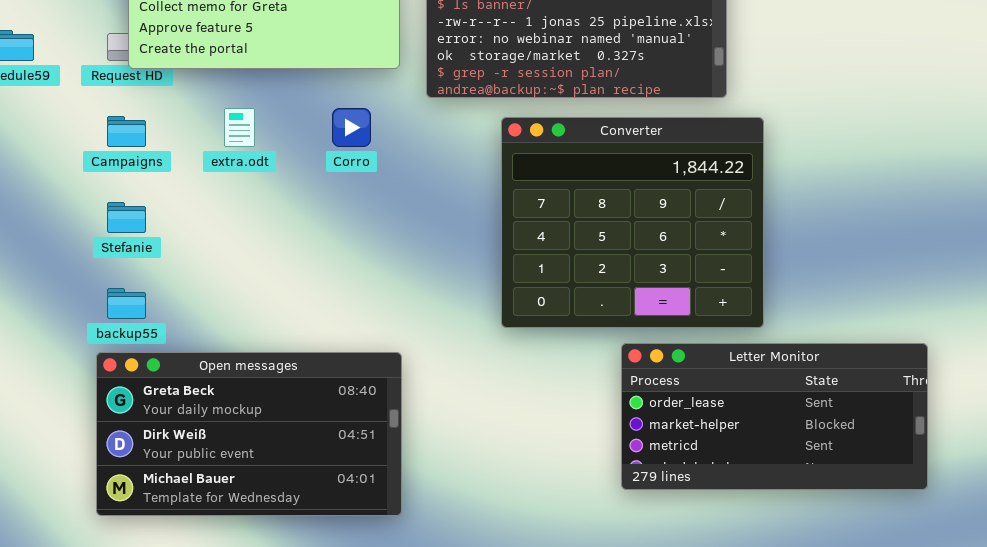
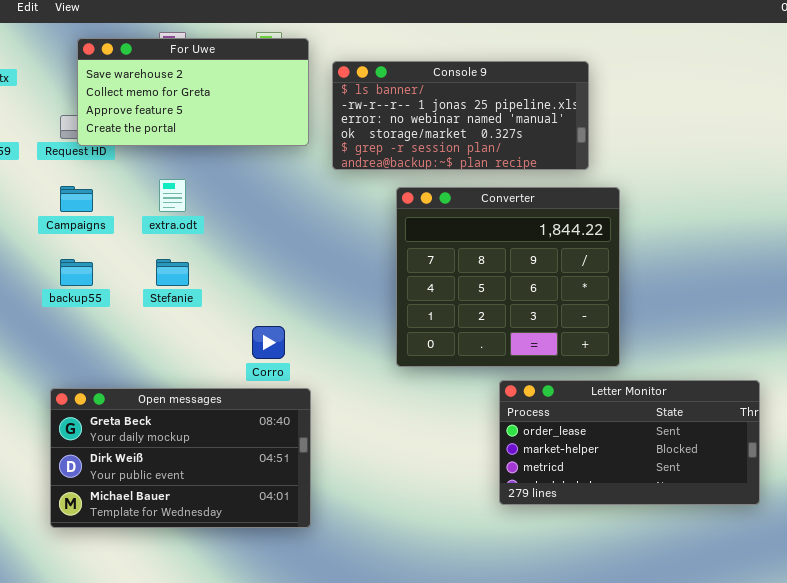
Corro: [332,108,371,147] -> [252,326,285,359], moved
Stefanie: [107,202,146,233] -> [156,259,189,286], moved
backup55: [107,288,146,319] -> [60,259,93,286], moved

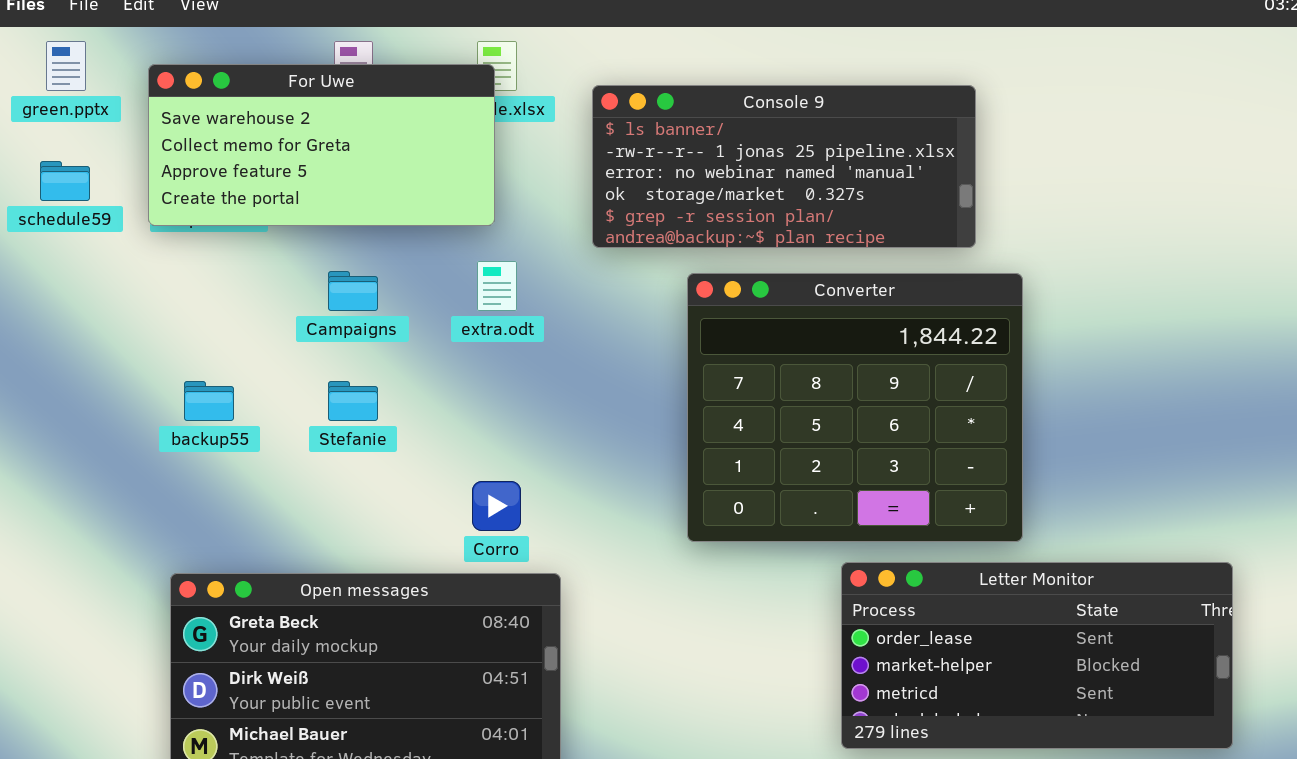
For Uwe: [77,38,309,146] -> [148,64,495,226], moved
extra.odt: [159,179,186,212] -> [477,261,517,311], moved
Campaigns: [60,186,93,212] -> [328,271,378,311], moved

